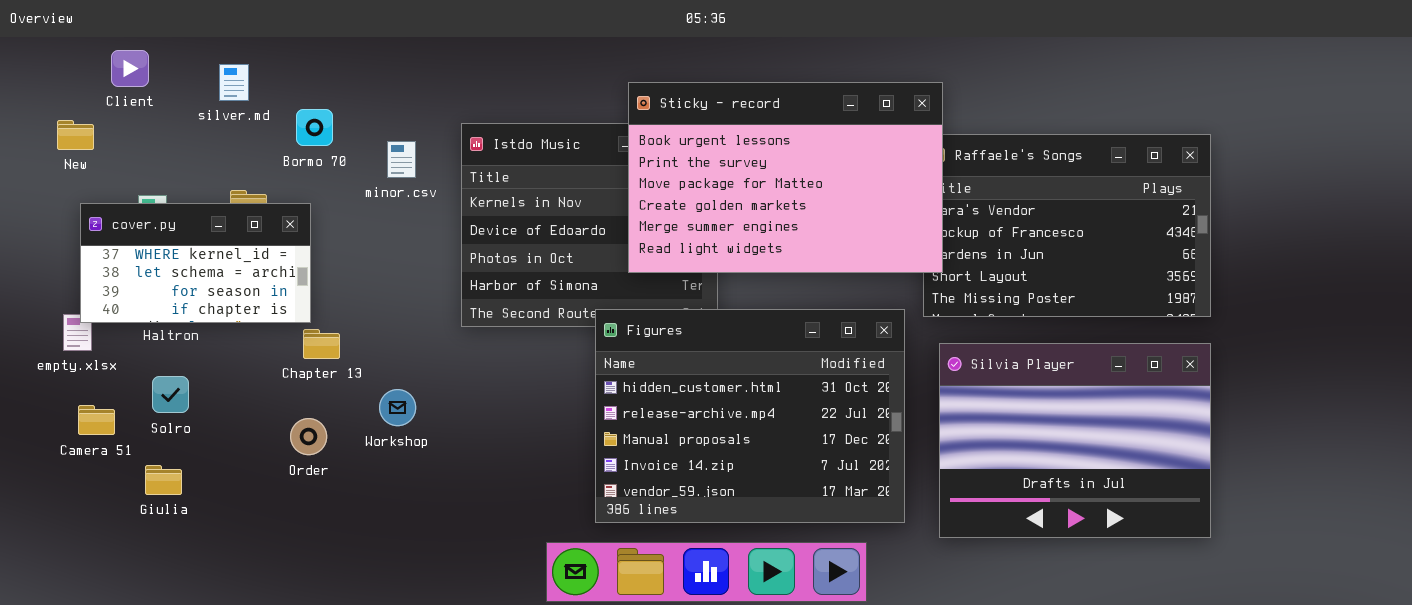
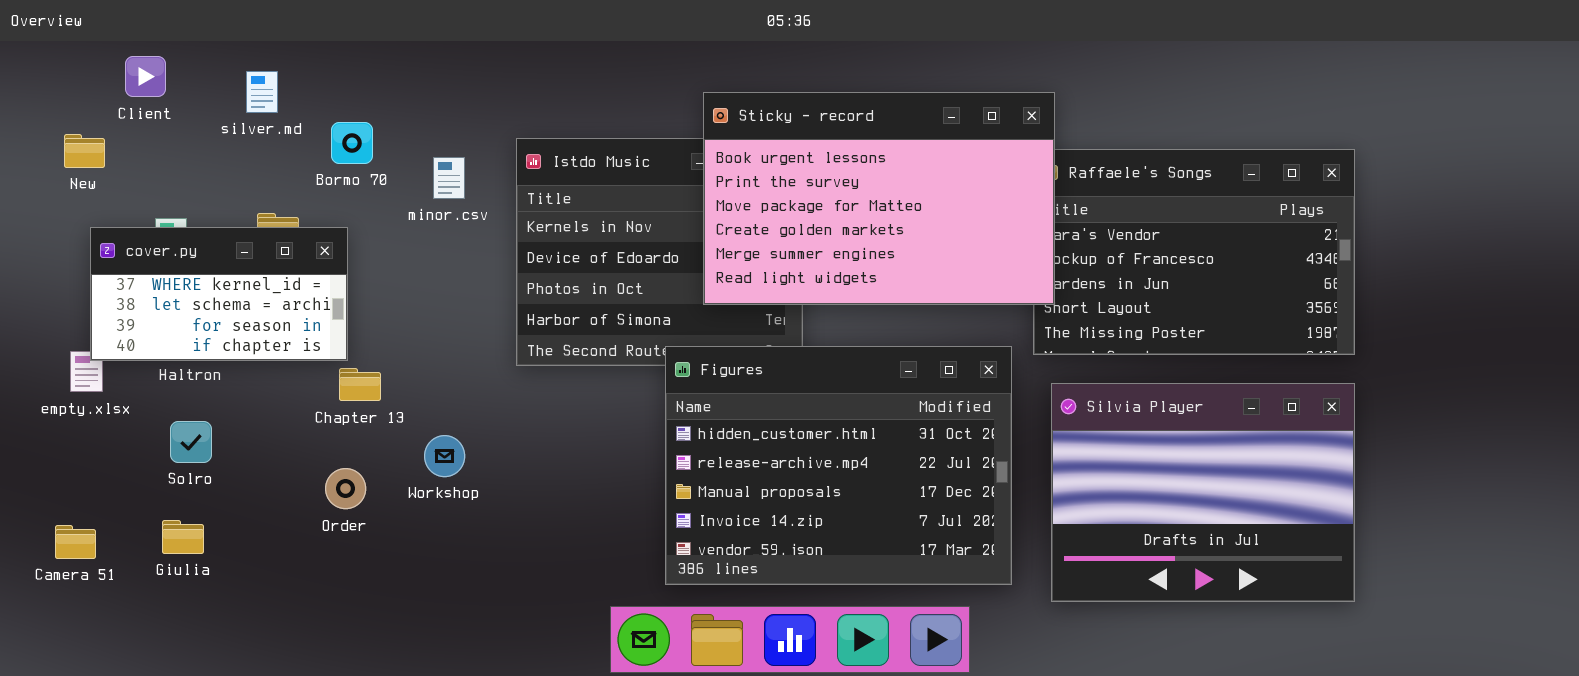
Camera 51: [78,405,115,435] -> [55,525,96,559], moved

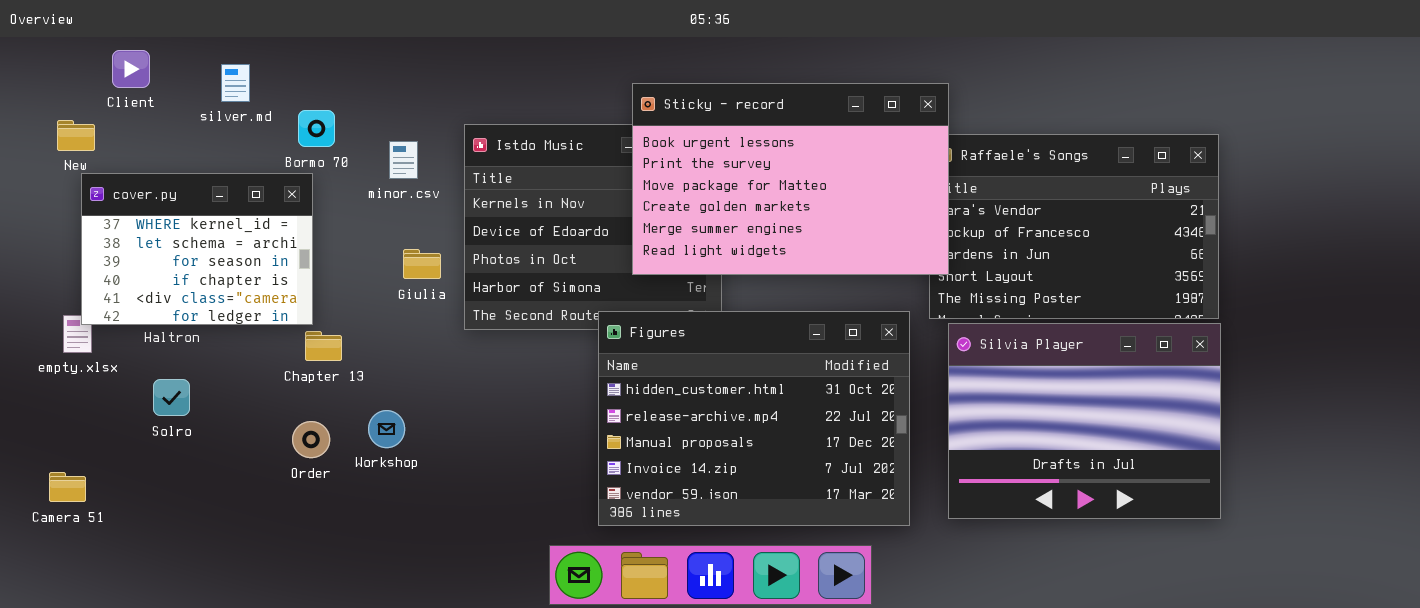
cover.py: [90,227,348,361] -> [81,173,313,325], resized
Silvia Player: [1051,383,1355,602] -> [948,323,1221,519], moved
Workshop: [424,435,465,477] -> [368,410,405,448], moved
Giulia: [162,520,204,554] -> [403,249,441,279], moved

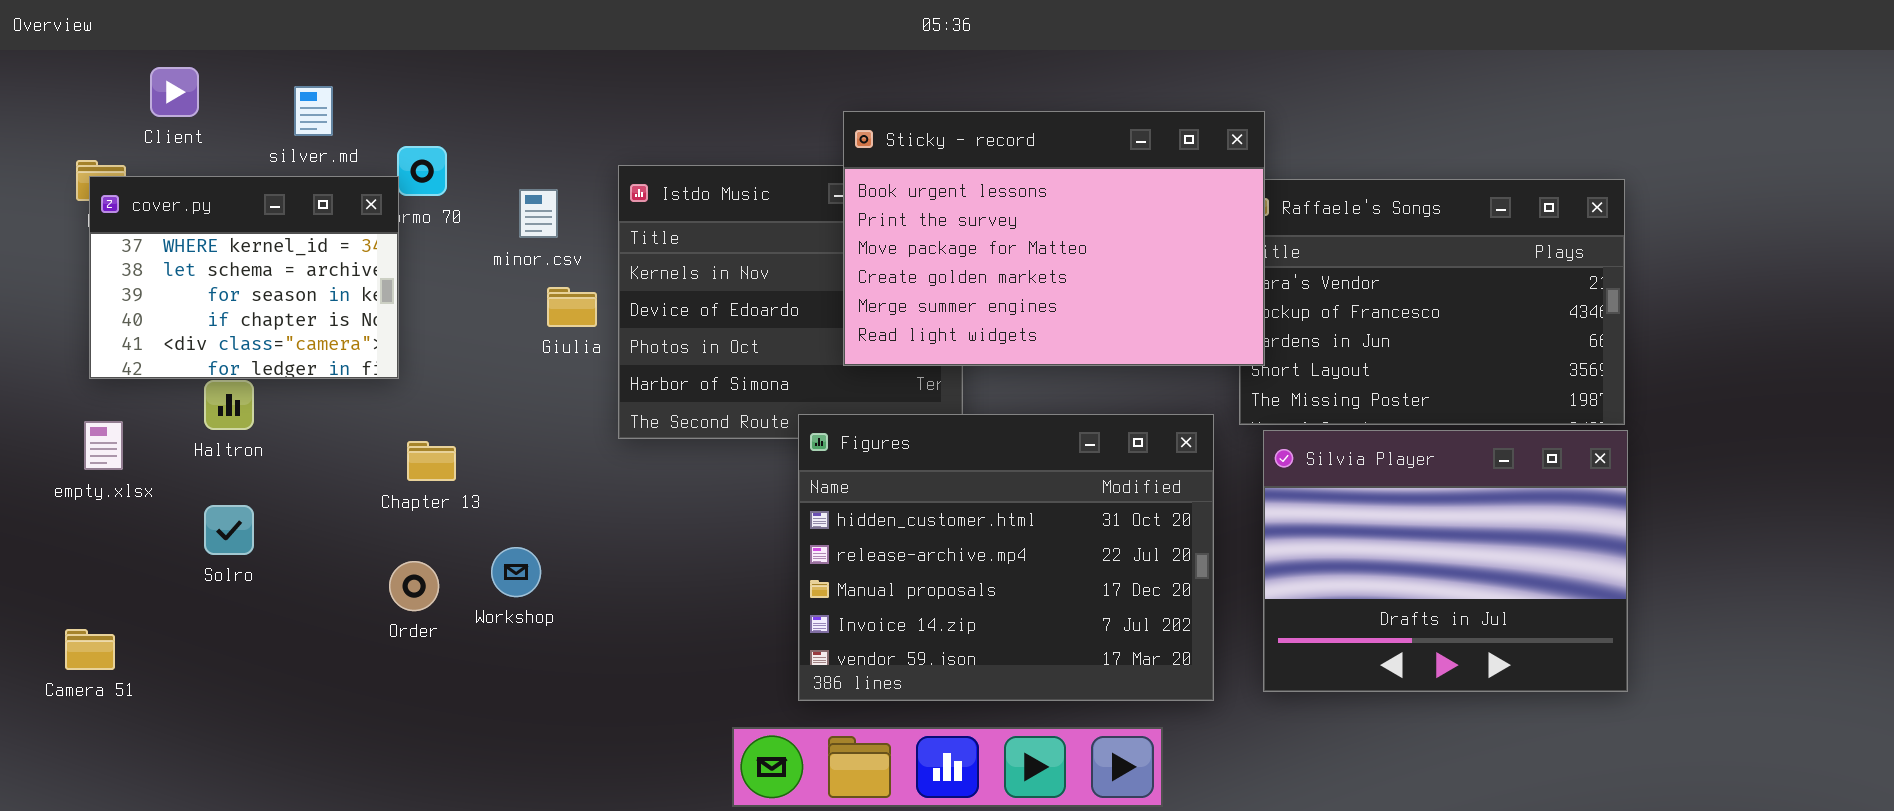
cover.py: [81,173,313,325] -> [89,176,399,379], moved
Giulia: [403,249,441,279] -> [547,287,597,327], moved

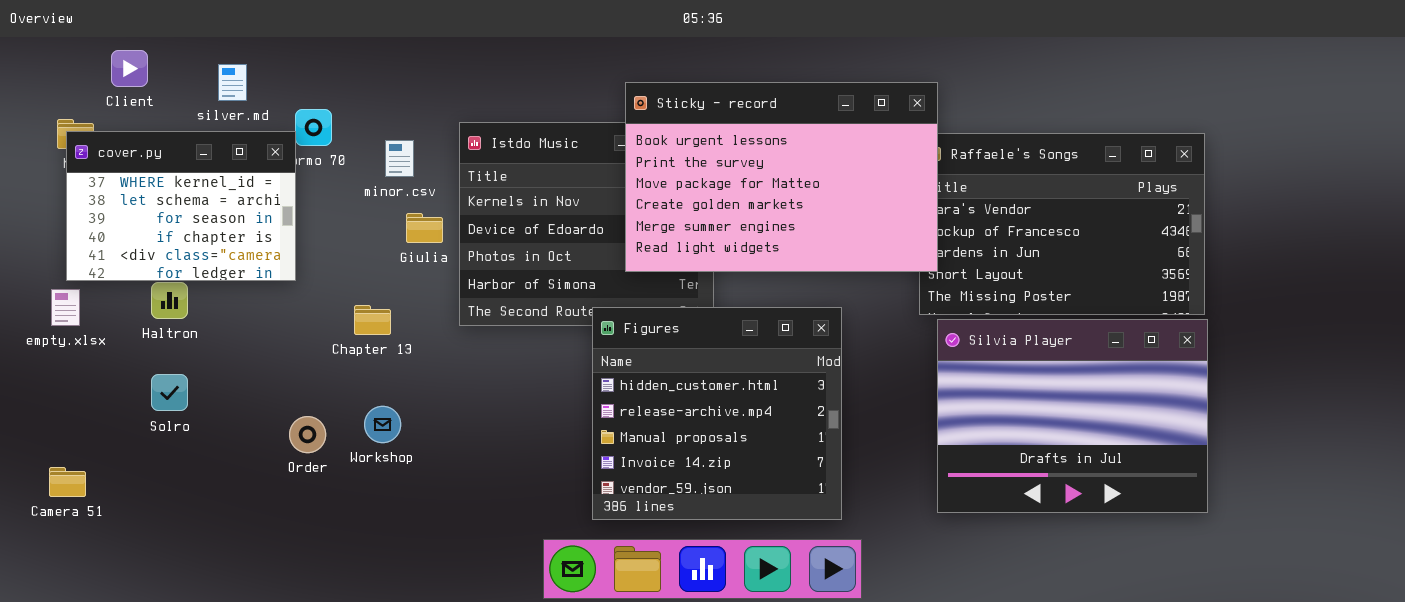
Figures: [798,414,1214,701] -> [592,307,842,520], resized
empty.xlsx: [84,421,123,470] -> [51,289,80,326], moved
Chapter 13: [407,441,456,481] -> [354,305,391,335], moved

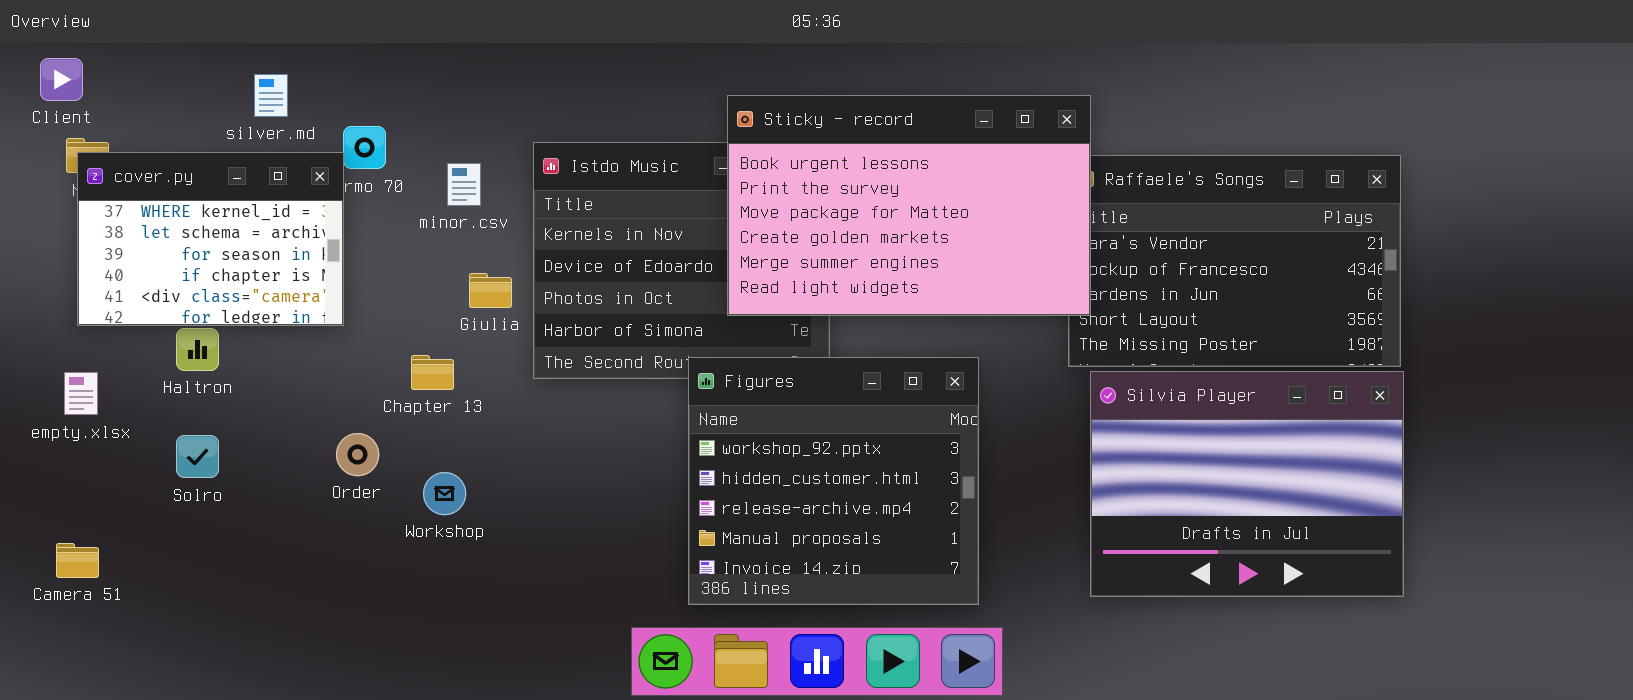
Client: [111,50,148,87] -> [40,58,83,101], moved
Giulia: [406,213,443,243] -> [469,273,512,308], moved
empty.xlsx: [51,289,80,326] -> [64,372,98,415], moved
Figures: [592,307,842,520] -> [688,357,979,605], scrolled up 1 row
Order: [289,416,326,453] -> [336,433,379,476], moved

